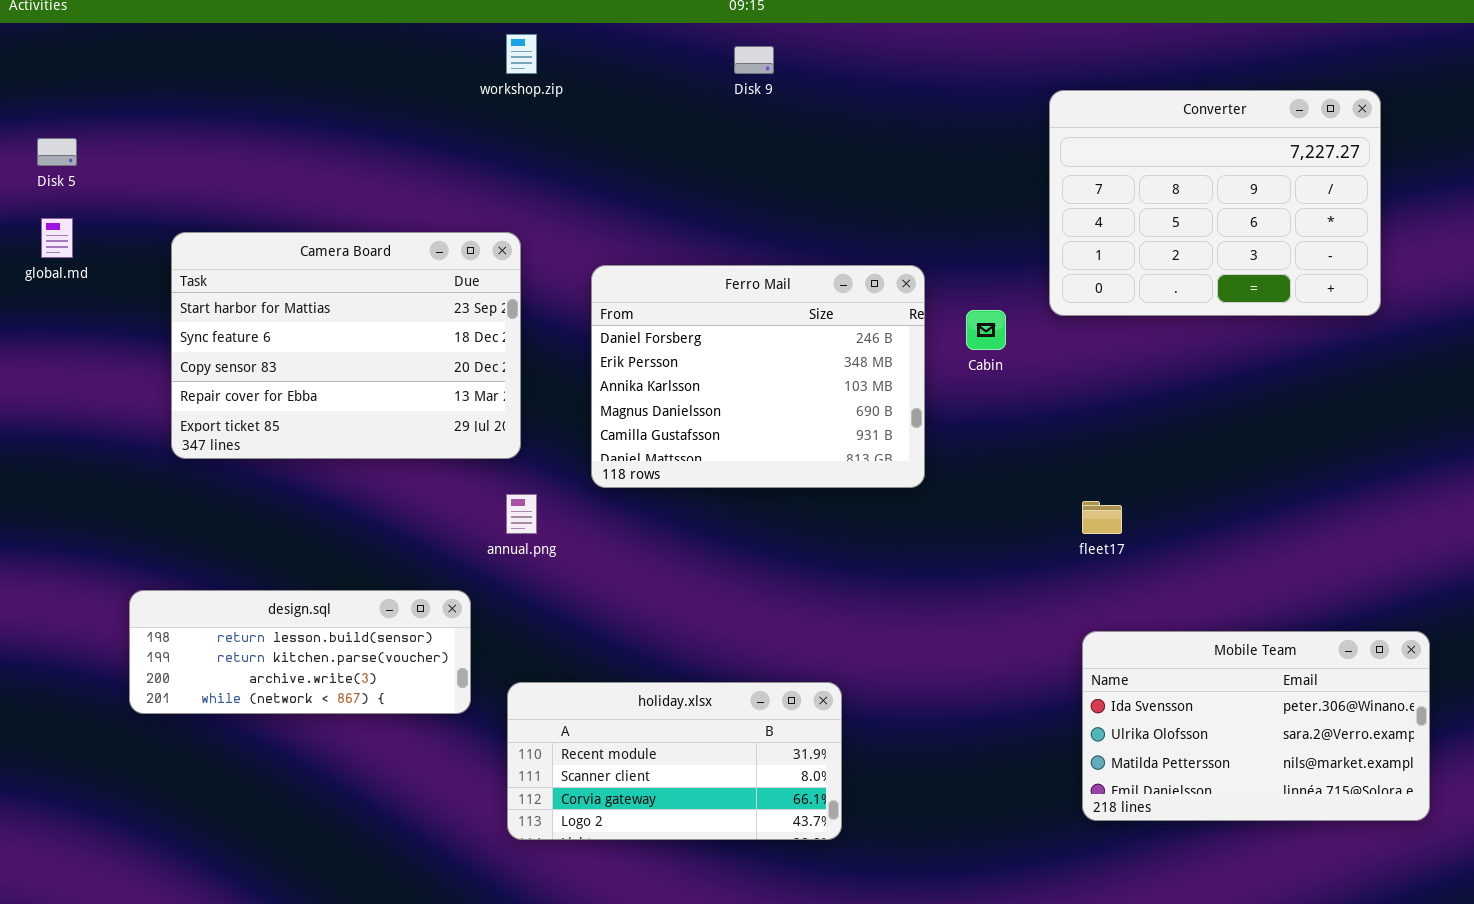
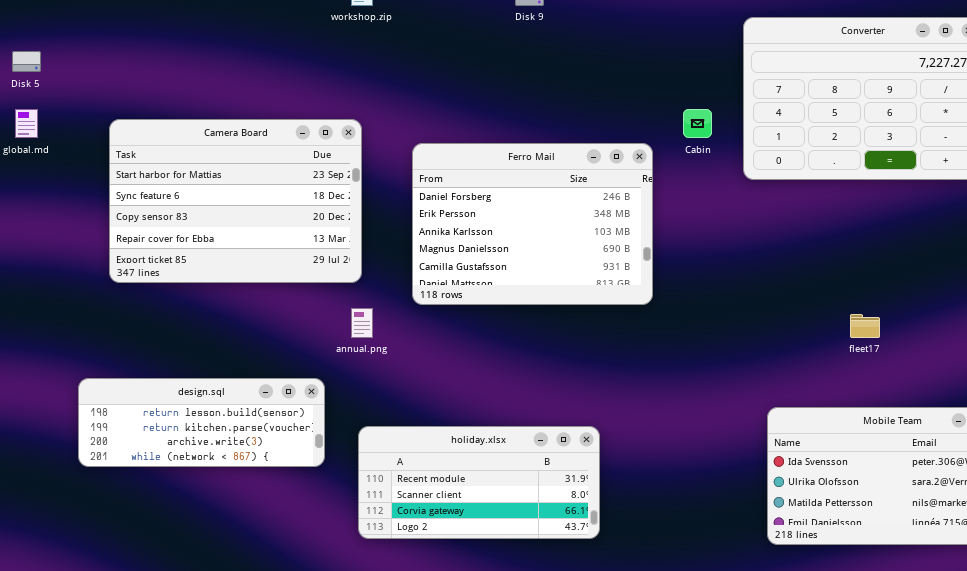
Cabin: [966,310,1006,350] -> [683,109,712,138], moved
fleet17: [1082,501,1122,534] -> [850,314,880,338], moved
holiday.xlsx: [507,682,842,840] -> [358,426,600,539], moved

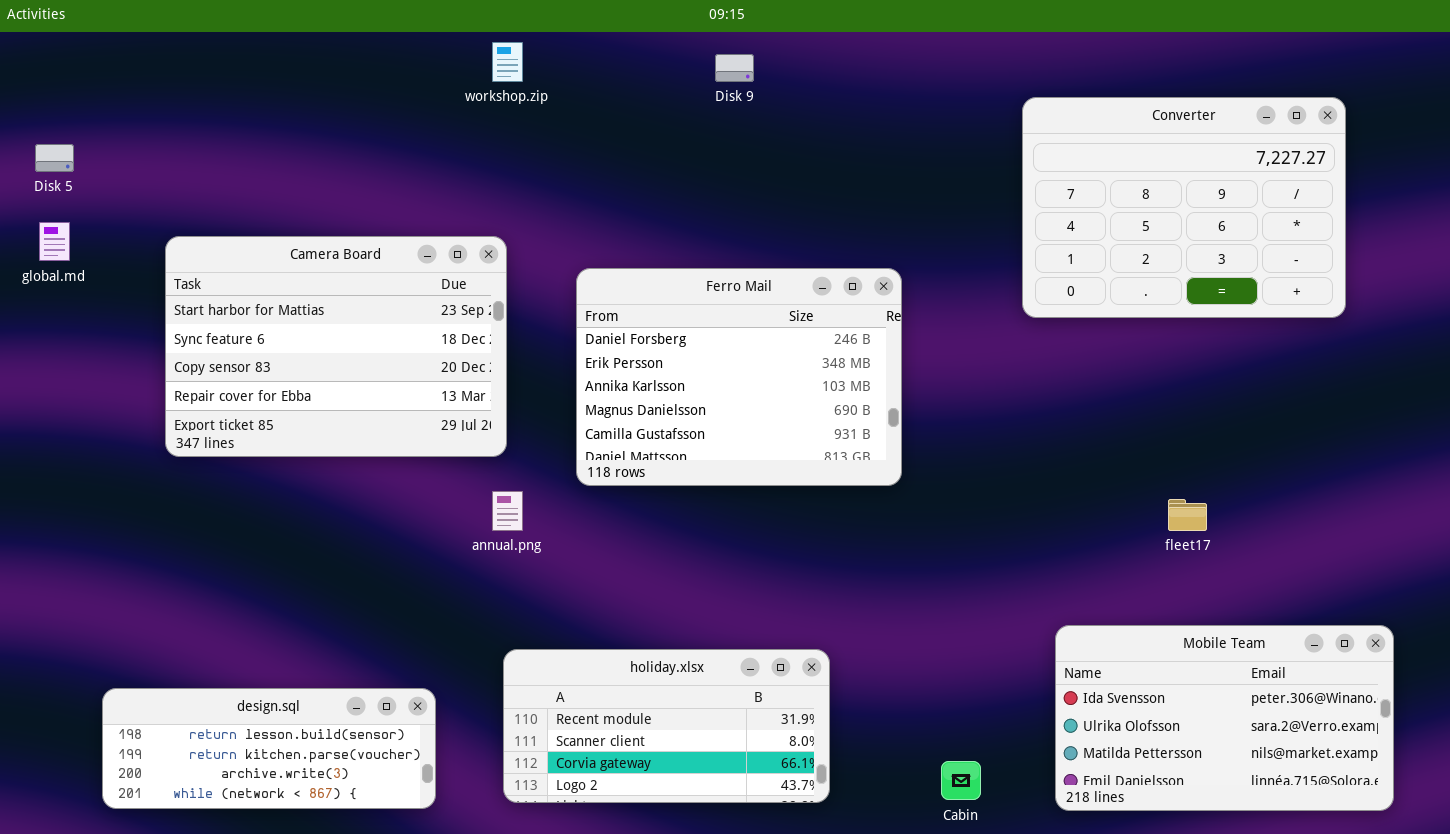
Cabin: [683,109,712,138] -> [941,761,981,800], moved
design.sql: [78,378,325,467] -> [102,688,436,809], moved

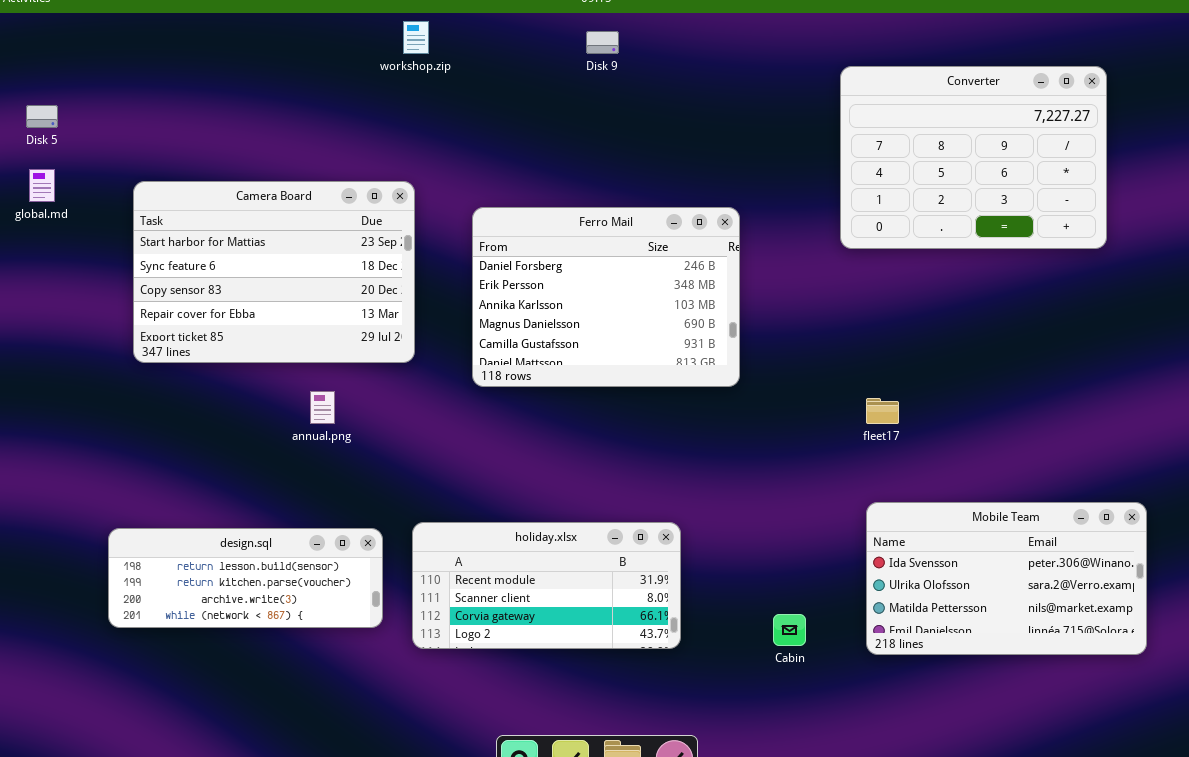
annual.png: [492,491,523,531] -> [310,391,335,424], moved
fleet17: [1168,499,1207,531] -> [866,398,899,424], moved
design.sql: [102,688,436,809] -> [108,528,383,628], moved

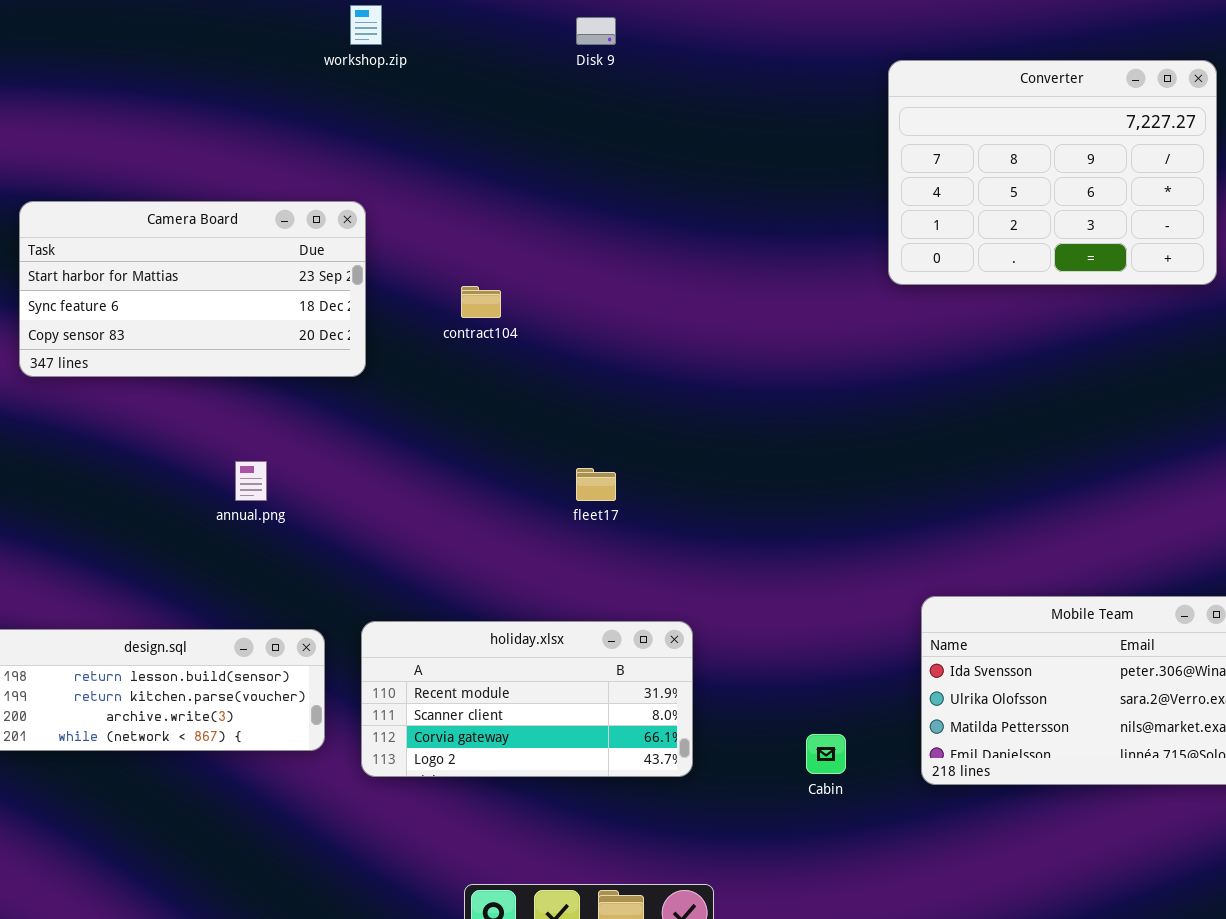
Camera Board: [133,181,415,363] -> [19,201,366,377], resized
Ferro Mail: [472,207,740,387] -> none, closed
fleet17: [866,398,899,424] -> [576,468,616,501], moved

